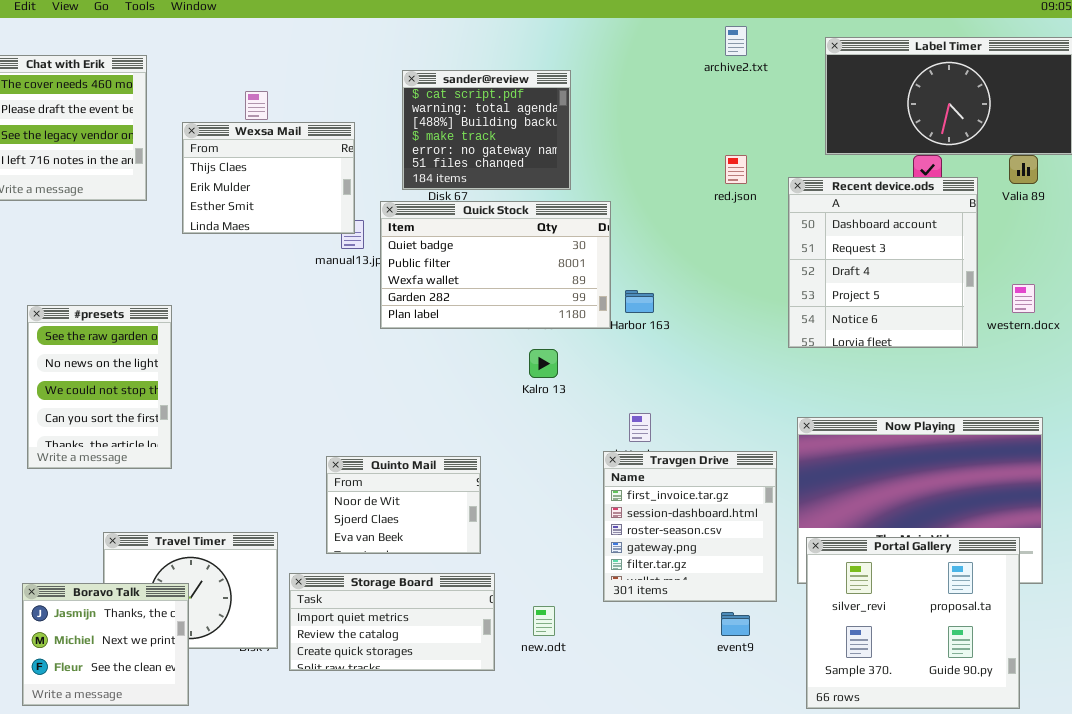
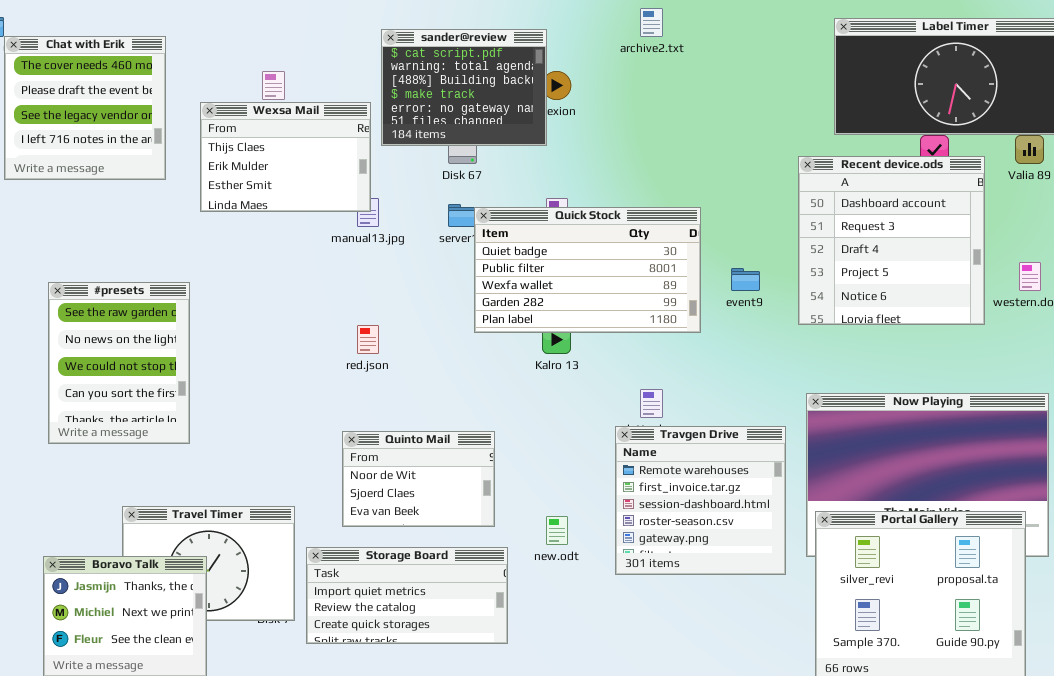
archive2.txt: [725,26,747,56] -> [640,8,663,37], moved
sander@review: [402,70,571,190] -> [381,29,547,146], moved
red.json: [725,155,747,184] -> [357,325,379,354], moved
Quick Stock: [380,201,611,329] -> [474,207,701,333], moved
Travgen Drive: [603,451,777,602] -> [615,426,786,575], scrolled up 1 row
new.odt: [533,606,555,636] -> [546,516,568,545], moved
event9: [721,612,750,636] -> [731,268,760,291], moved

